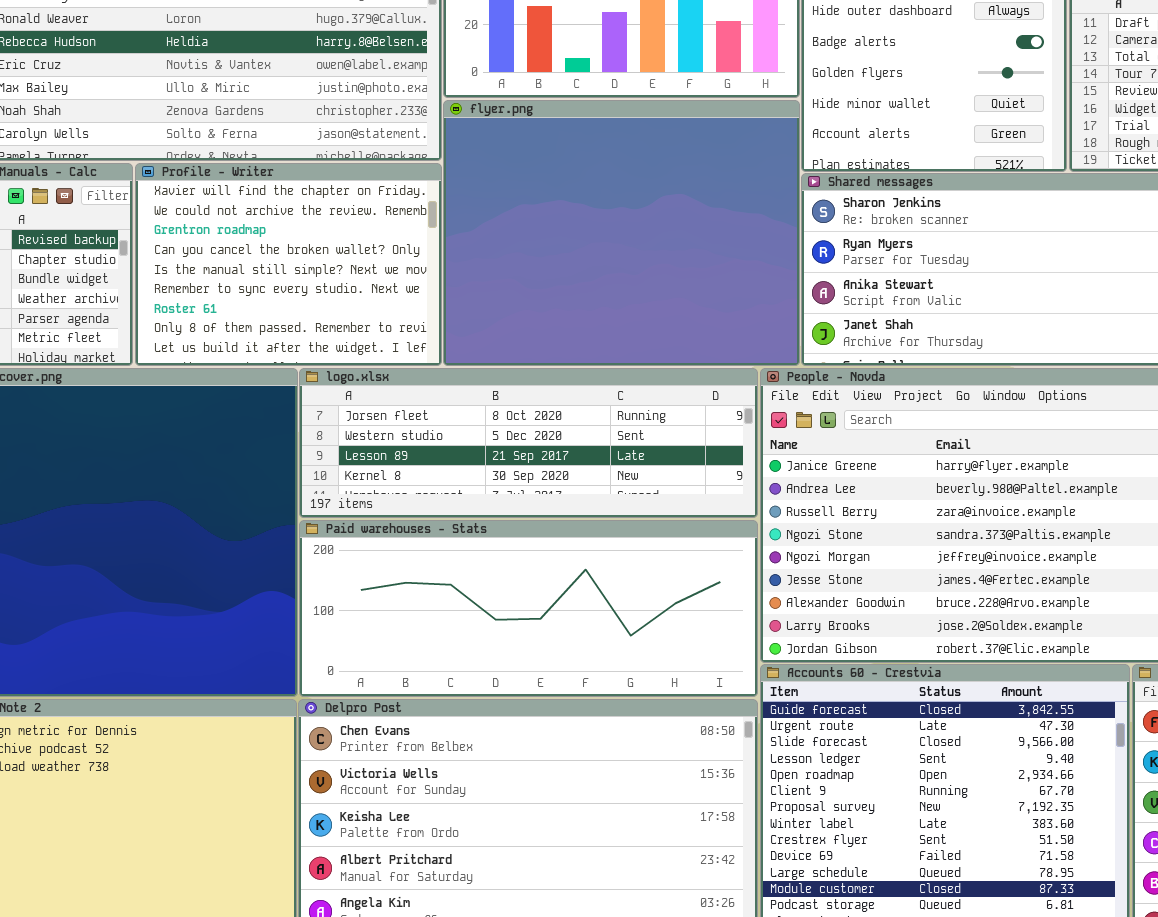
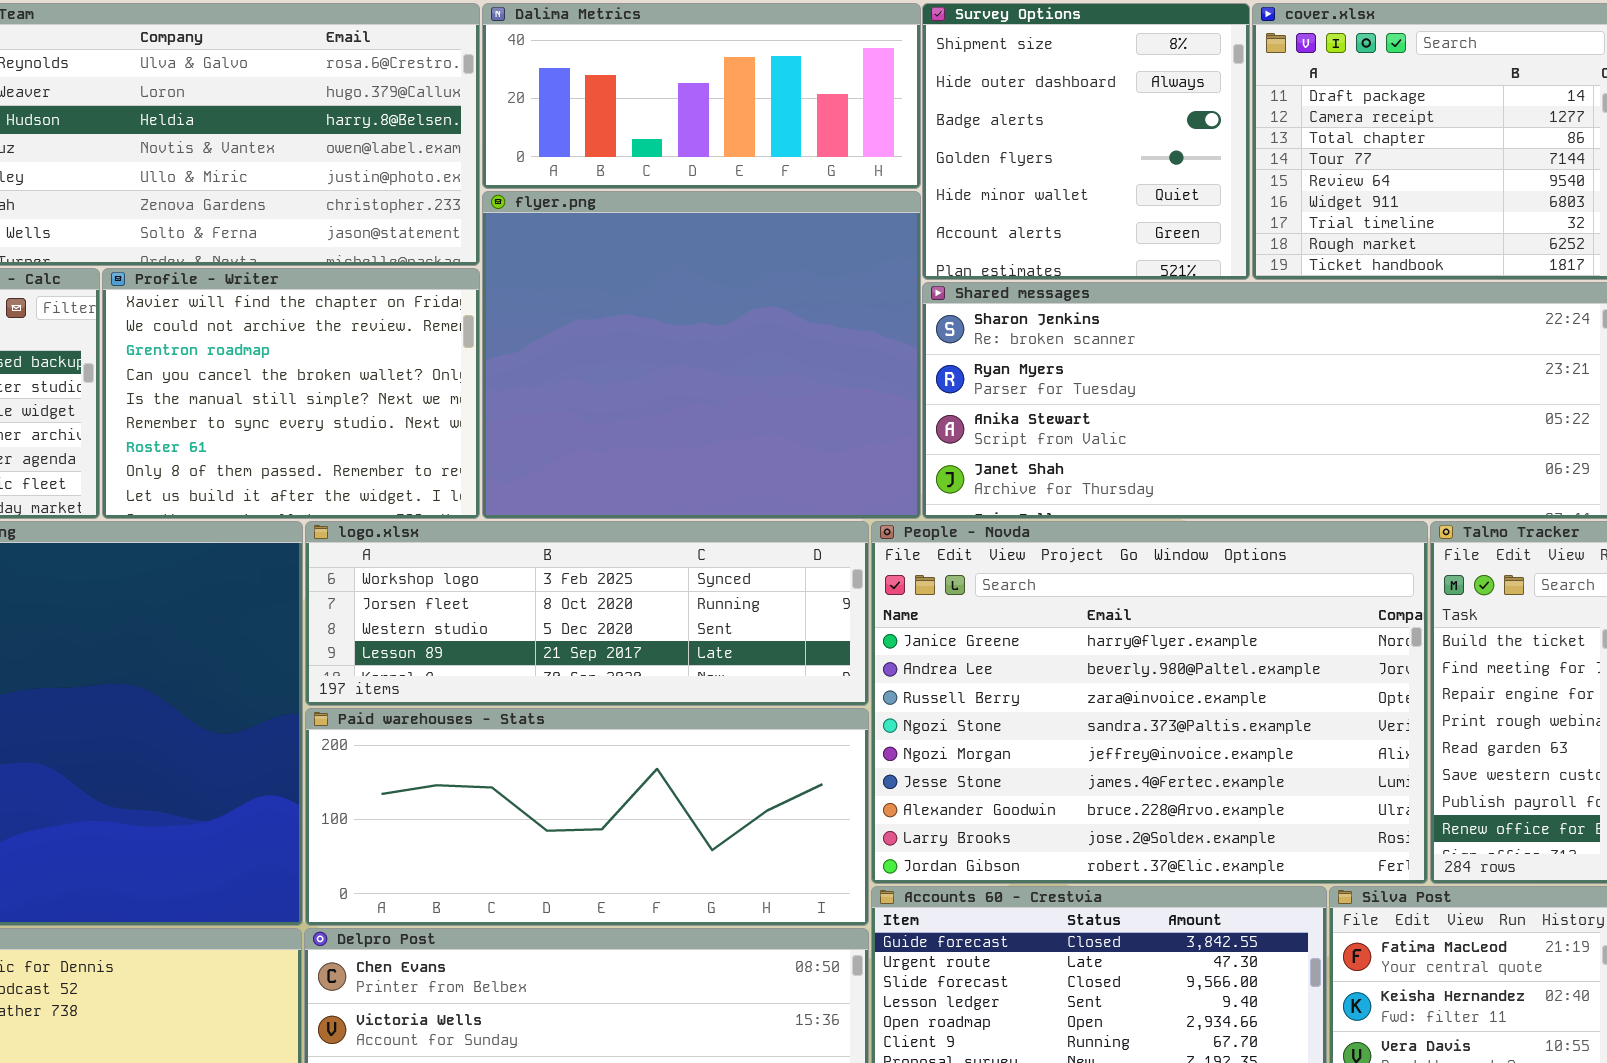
logo.xlsx: [299,368,758,518] -> [305,521,869,706], scrolled up 1 row

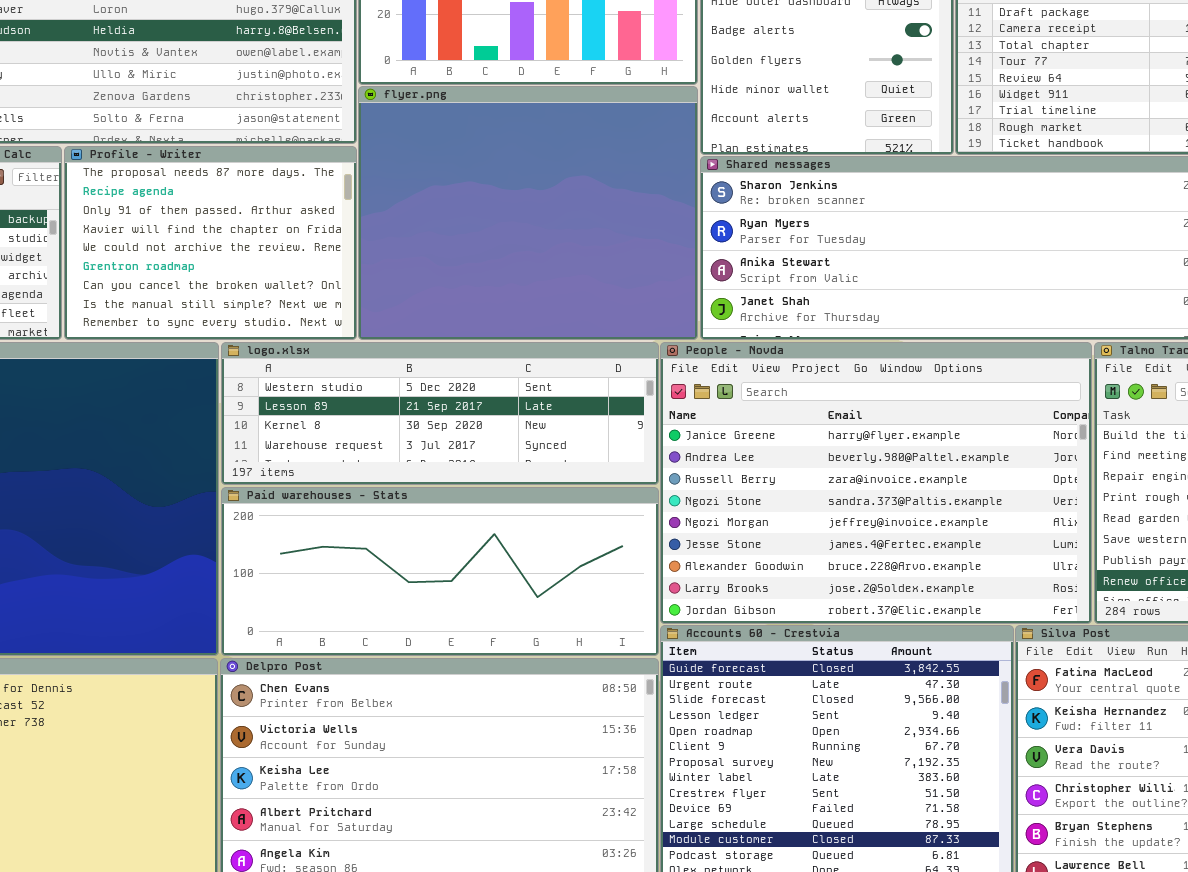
Profile - Writer: [102,268,480,519] -> [64,146,357,340], scrolled up 3 rows
logo.xlsx: [305,521,869,706] -> [221,342,659,485], scrolled down 2 rows

